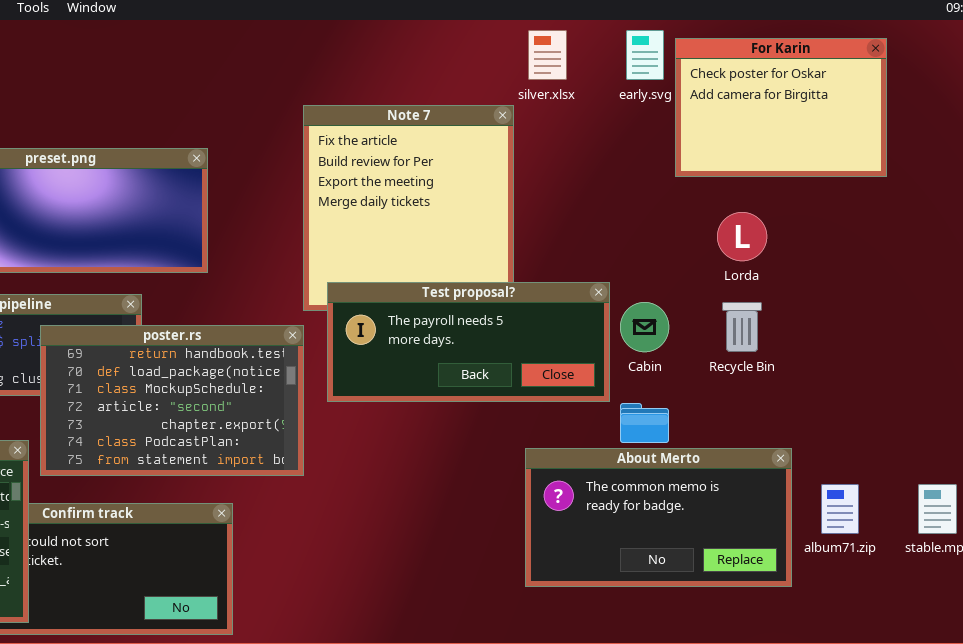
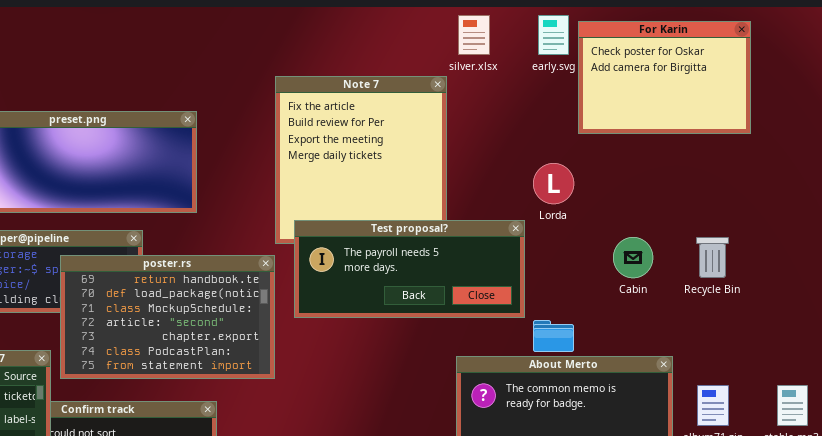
Lorda: [717,212,767,261] -> [533,163,574,204], moved
Cabin: [620,302,669,352] -> [613,237,653,278], moved
Recycle Bin: [722,302,762,352] -> [696,237,729,278], moved

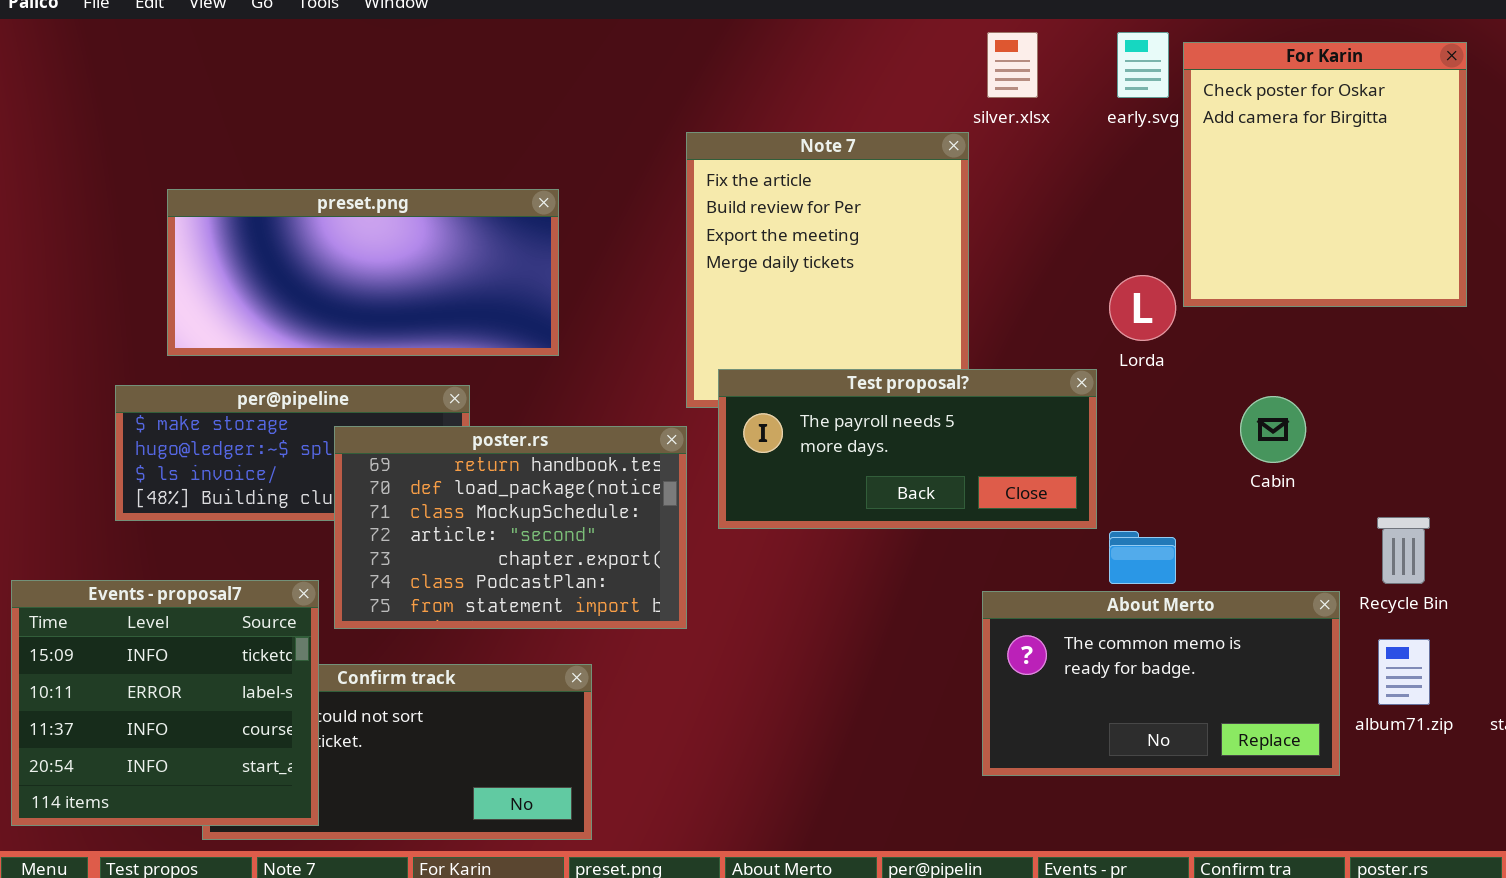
For Karin: [578,21,751,134] -> [1183,42,1467,307], resized
Recycle Bin: [696,237,729,278] -> [1377,517,1430,584], moved

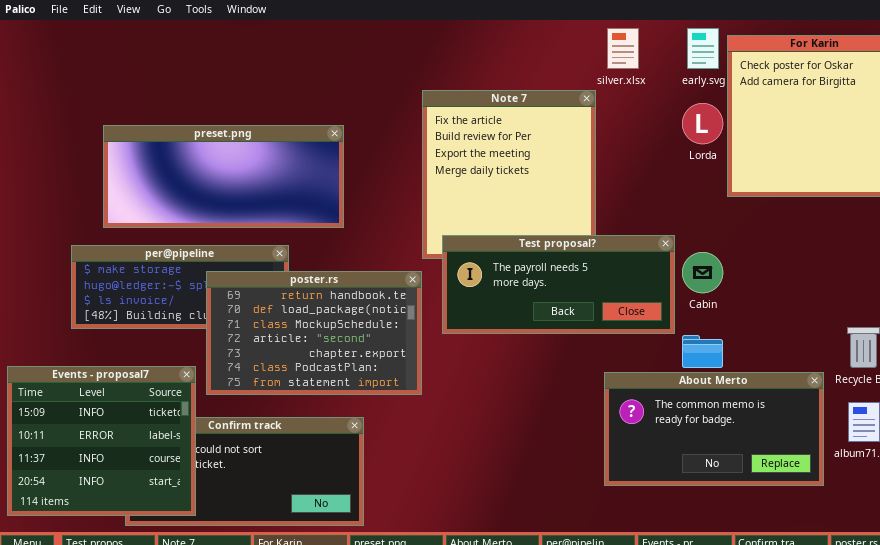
Lorda: [1109,275,1176,341] -> [682,103,723,144], moved
Cabin: [1240,396,1306,463] -> [682,252,723,293], moved

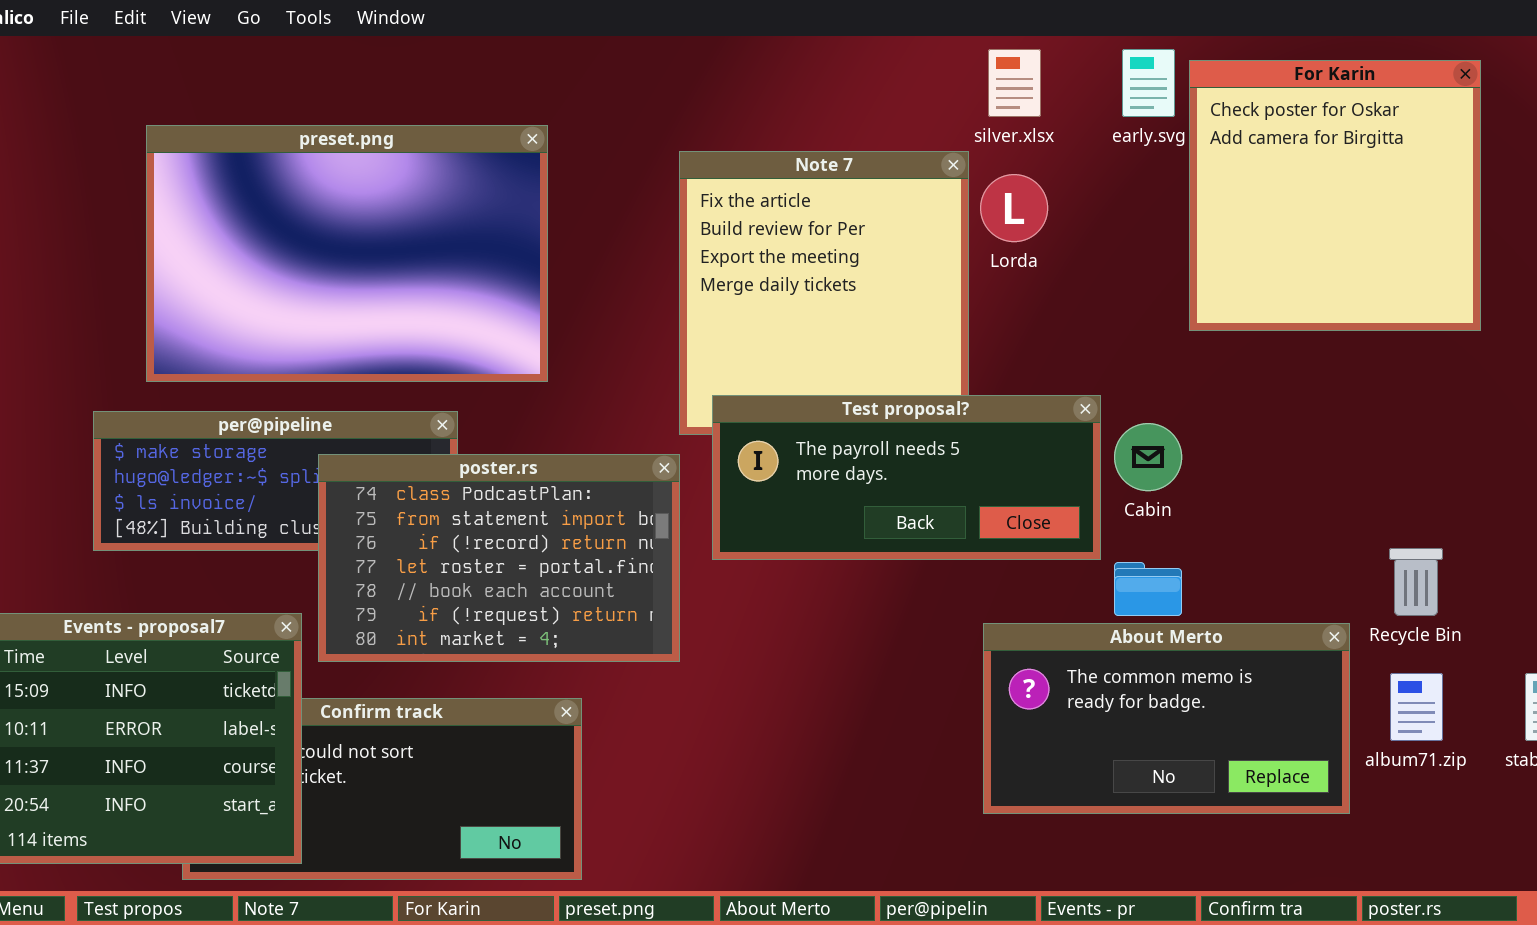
Lorda: [682,103,723,144] -> [980,174,1048,242], moved
preset.png: [103,125,344,228] -> [146,125,548,382], resized
poster.rs: [206,271,422,395] -> [318,454,680,662], scrolled down 5 rows

